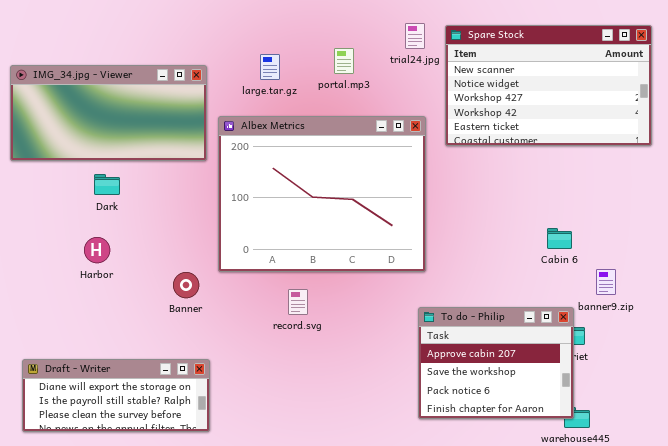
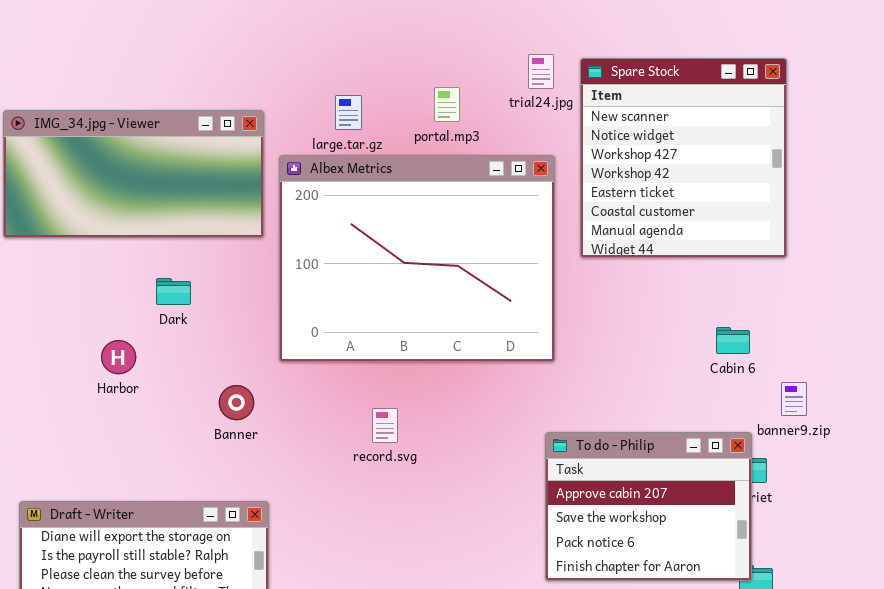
Spare Stock: [445,25,652,146] -> [580,58,787,258], resized
Albex Metrics: [218,116,426,272] -> [279,155,555,362], moved
Dark: [94,174,120,195] -> [156,278,191,305], moved

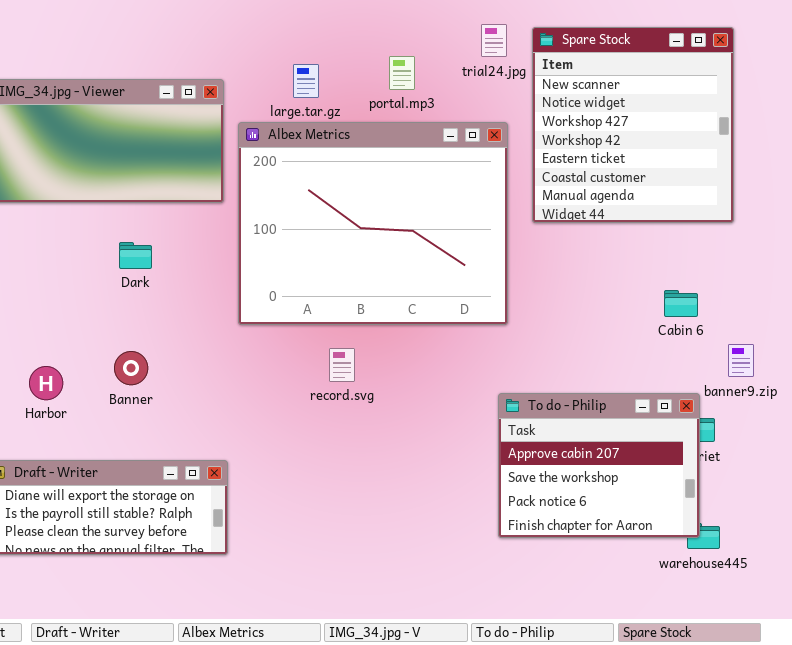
Harbor: [101,340,136,374] -> [29,366,63,400], moved
Banner: [219,385,254,420] -> [114,351,148,385], moved
record.svg: [372,408,398,443] -> [329,348,355,382], moved

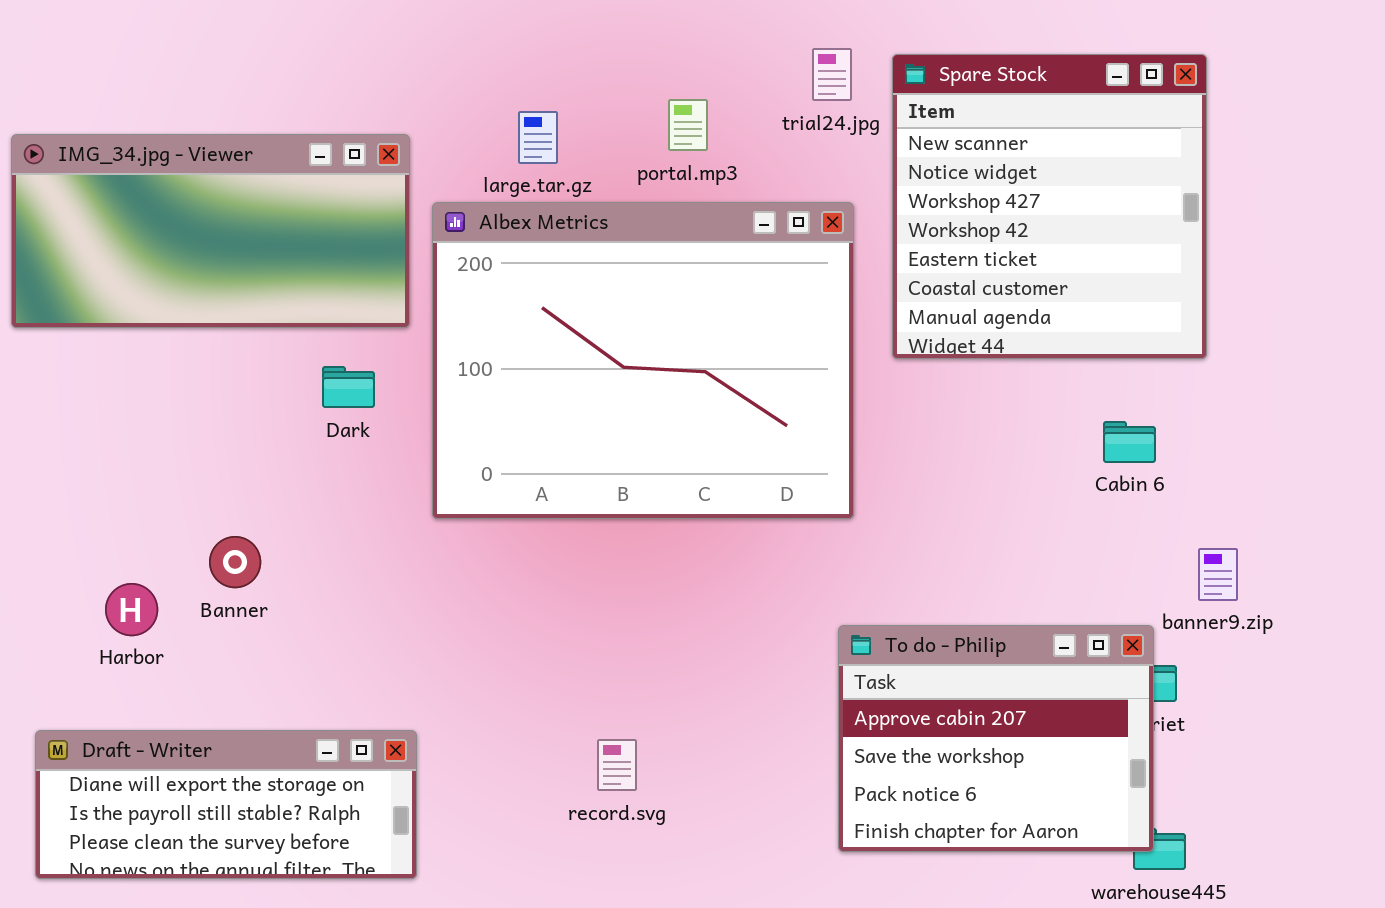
Dark: [119,242,152,269] -> [322,366,375,408], moved
Cabin 6: [664,290,698,317] -> [1103,421,1156,463], moved
record.svg: [329,348,355,382] -> [597,739,637,791], moved
Banner: [114,351,148,385] -> [209,536,261,588], moved

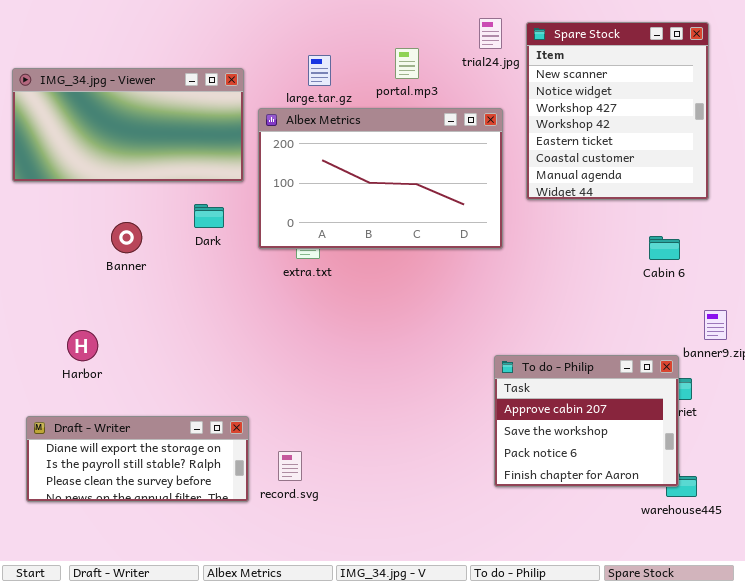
Albex Metrics: [432,202,854,519] -> [258,108,503,249], resized
Banner: [209,536,261,588] -> [111,222,142,253], moved
record.svg: [597,739,637,791] -> [278,451,302,481], moved

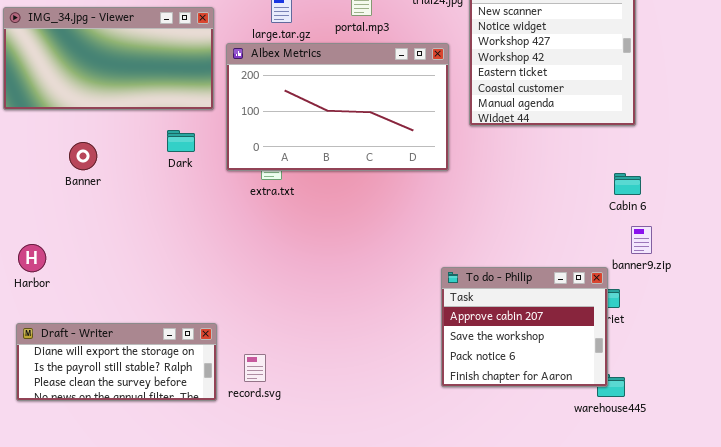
Banner: [111,222,142,253] -> [69,142,97,170], moved
Cabin 6: [649,236,680,260] -> [614,173,641,195], moved
Harbor: [67,330,98,361] -> [18,244,46,272], moved

